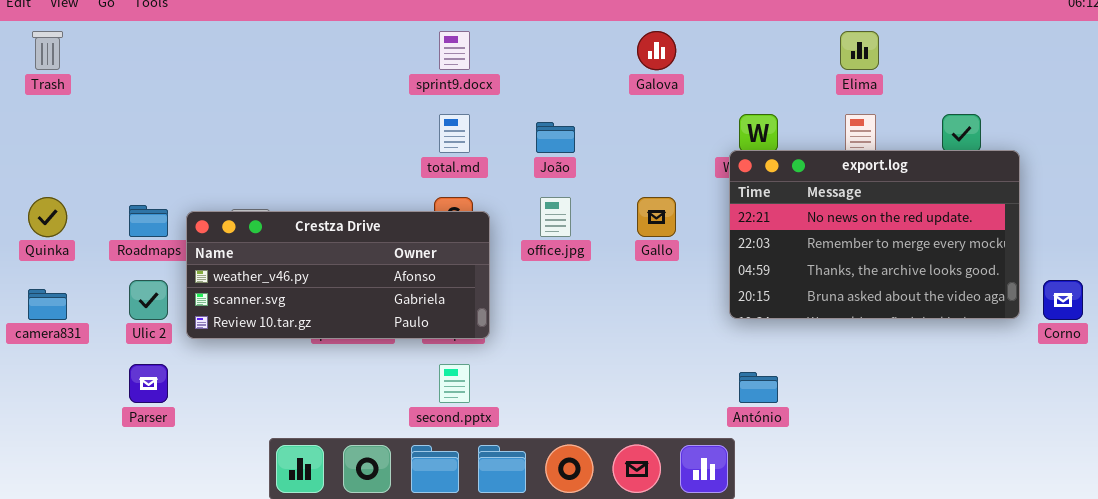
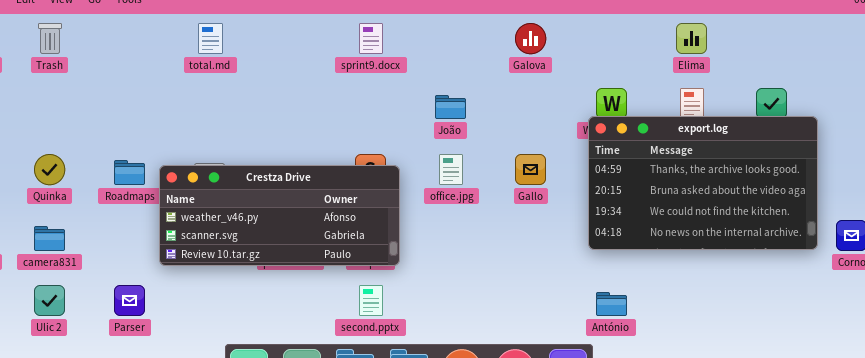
total.md: [439,114,470,153] -> [198,23,223,54], moved
export.log: [729,150,1020,319] -> [588,116,818,250], scrolled down 2 rows
Ulic 2: [129,280,168,320] -> [34,285,65,316], moved

